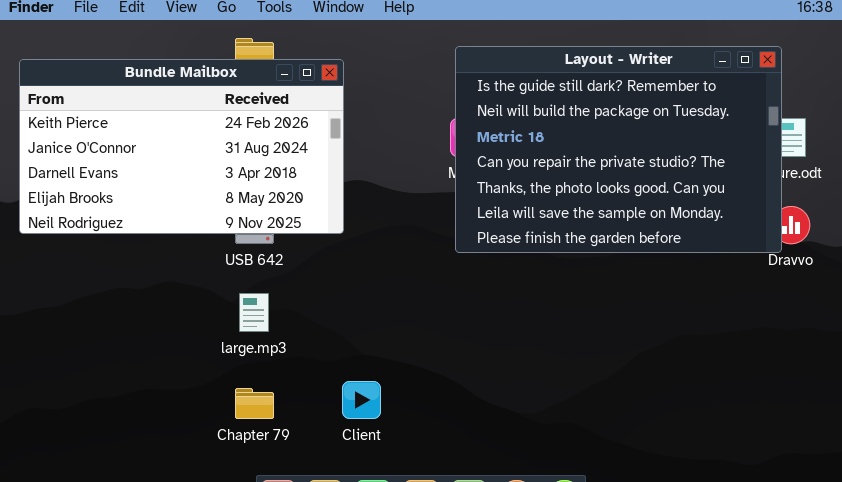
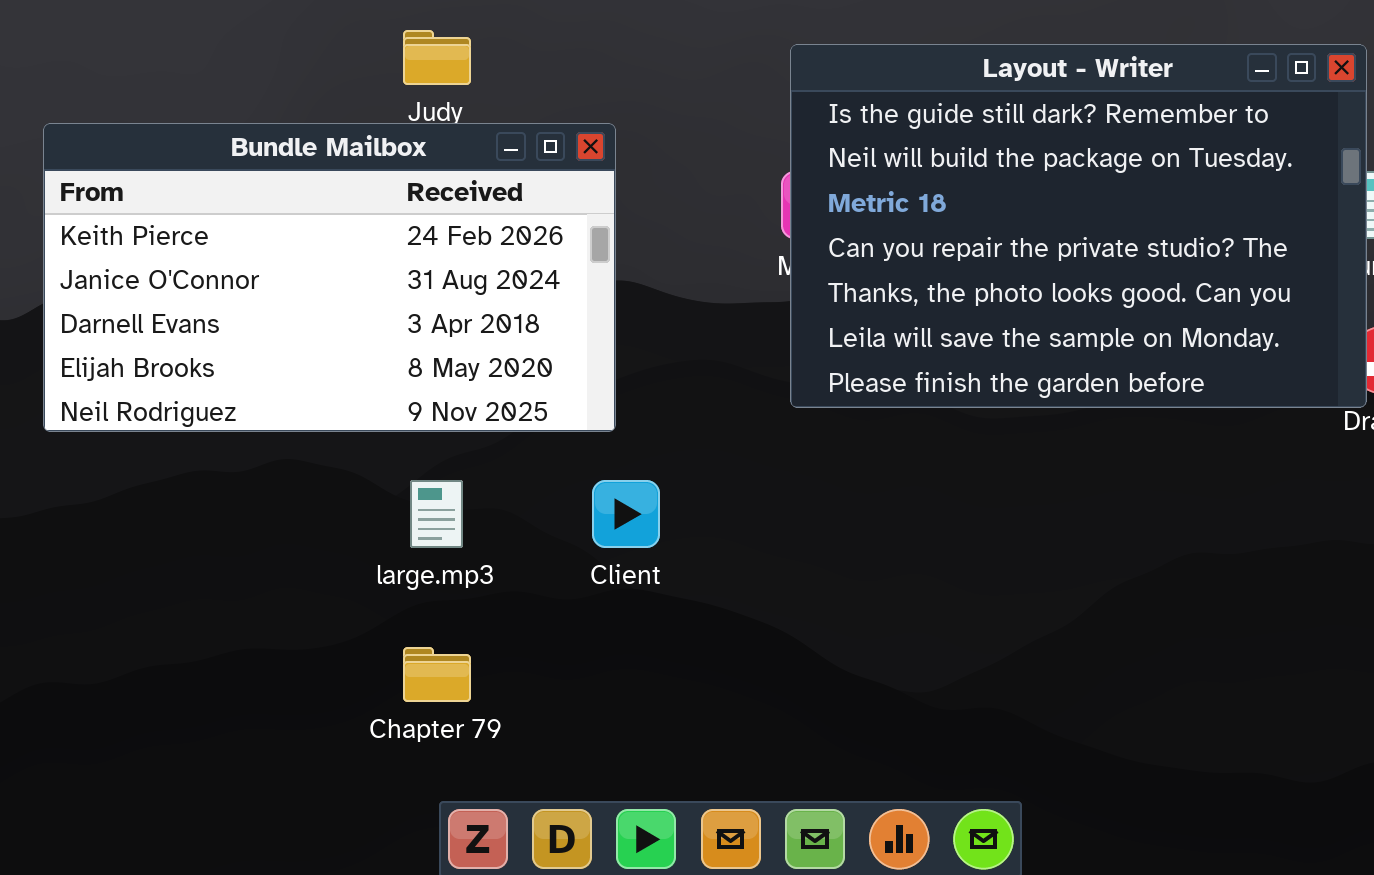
Bundle Mailbox: [19,59,344,234] -> [43,123,616,432], moved
Client: [342,381,381,419] -> [592,480,660,548], moved

